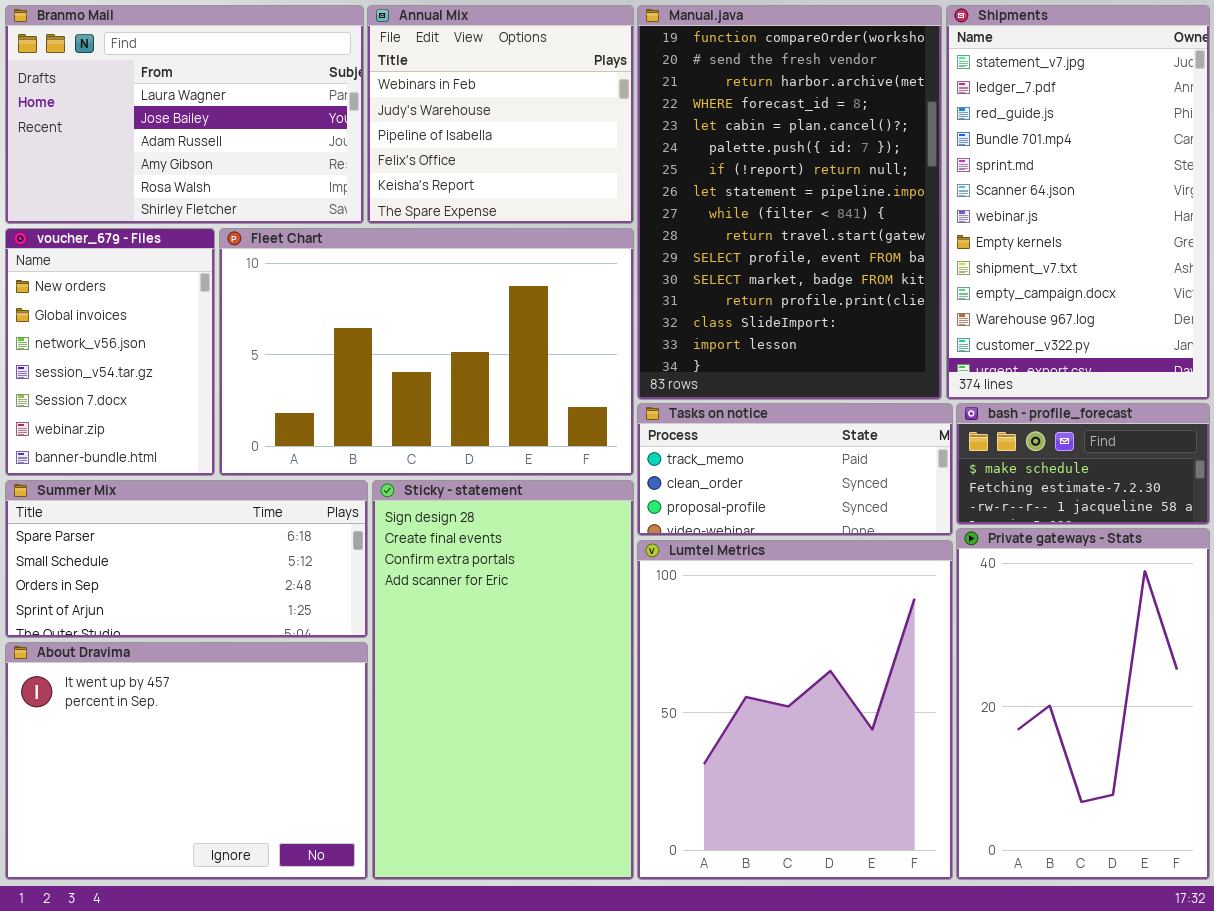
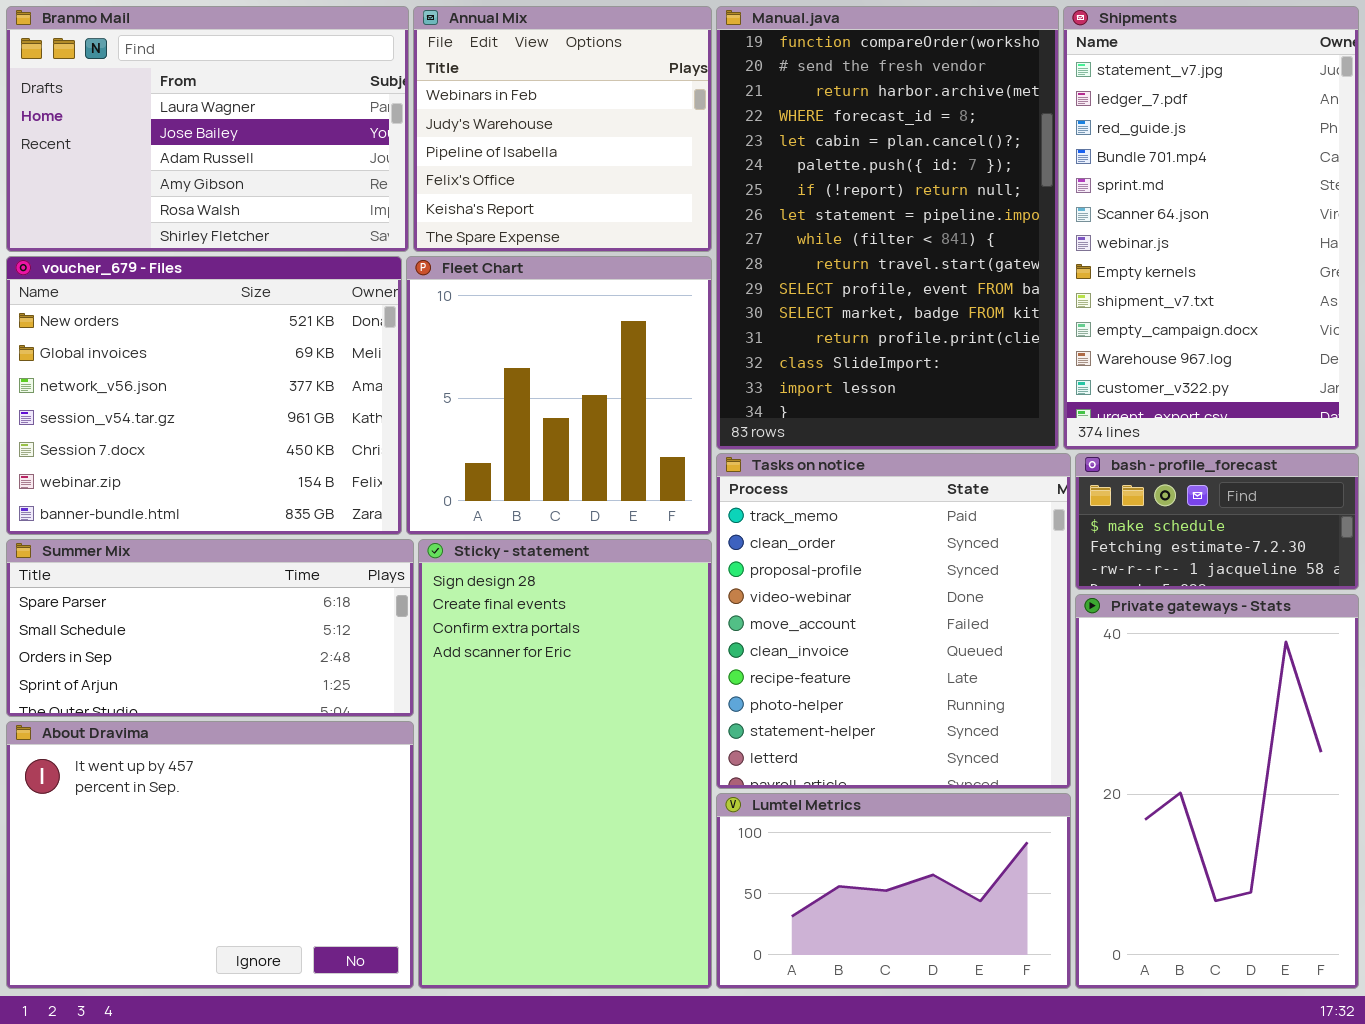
voucher_679 - Files: [5,228,215,476] -> [6,256,402,535], resized
Fleet Chart: [219,228,634,476] -> [406,256,712,535], resized
Tasks on notice: [637,403,953,536] -> [716,453,1071,789], resized
Lumtel Metrics: [637,540,953,880] -> [716,793,1071,989], resized

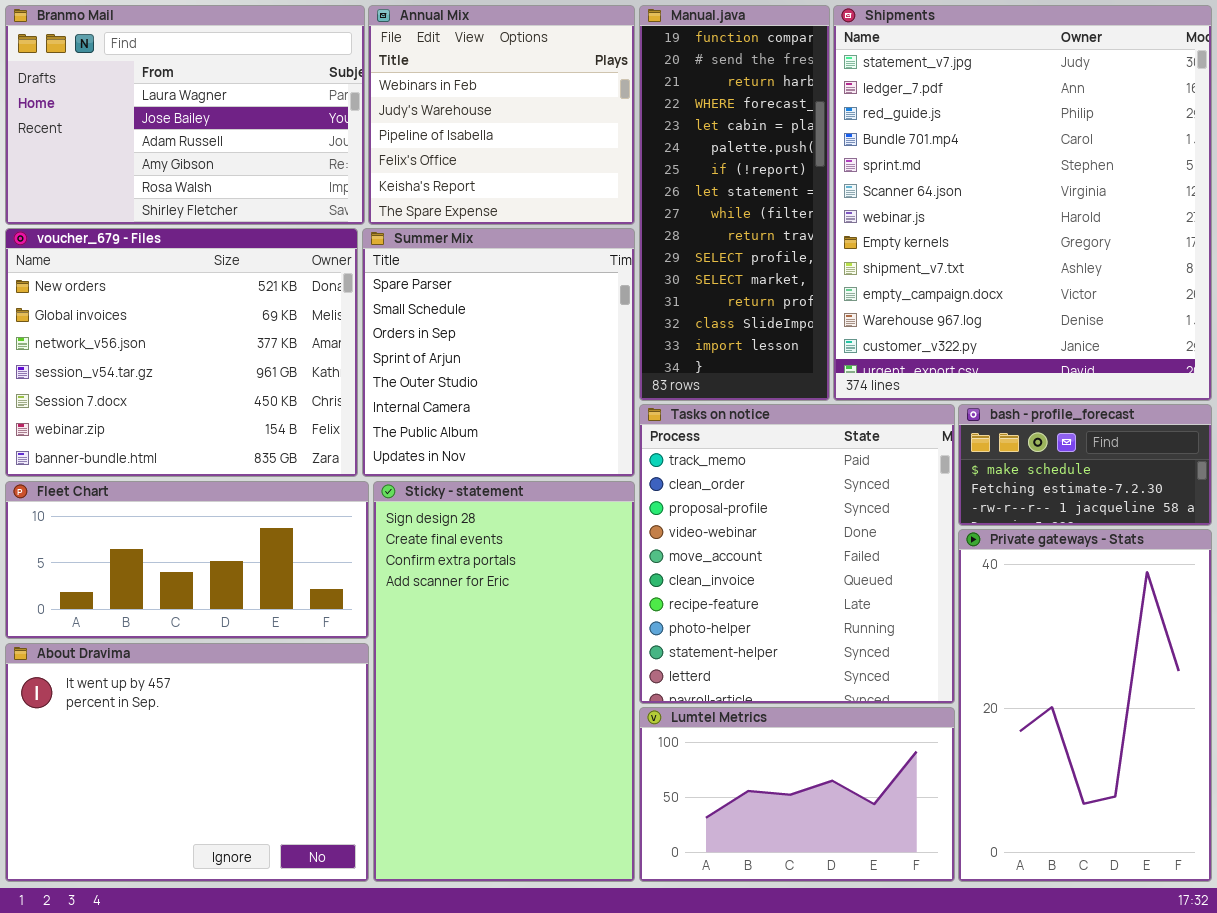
Manual.java: [716,6,1059,450] -> [639,5,830,401], resized
Shipments: [1063,6,1359,450] -> [833,5,1212,401], resized
Fleet Chart: [406,256,712,535] -> [5,481,369,639], moved, resized
Summer Mix: [6,539,414,717] -> [362,228,635,477], moved, resized

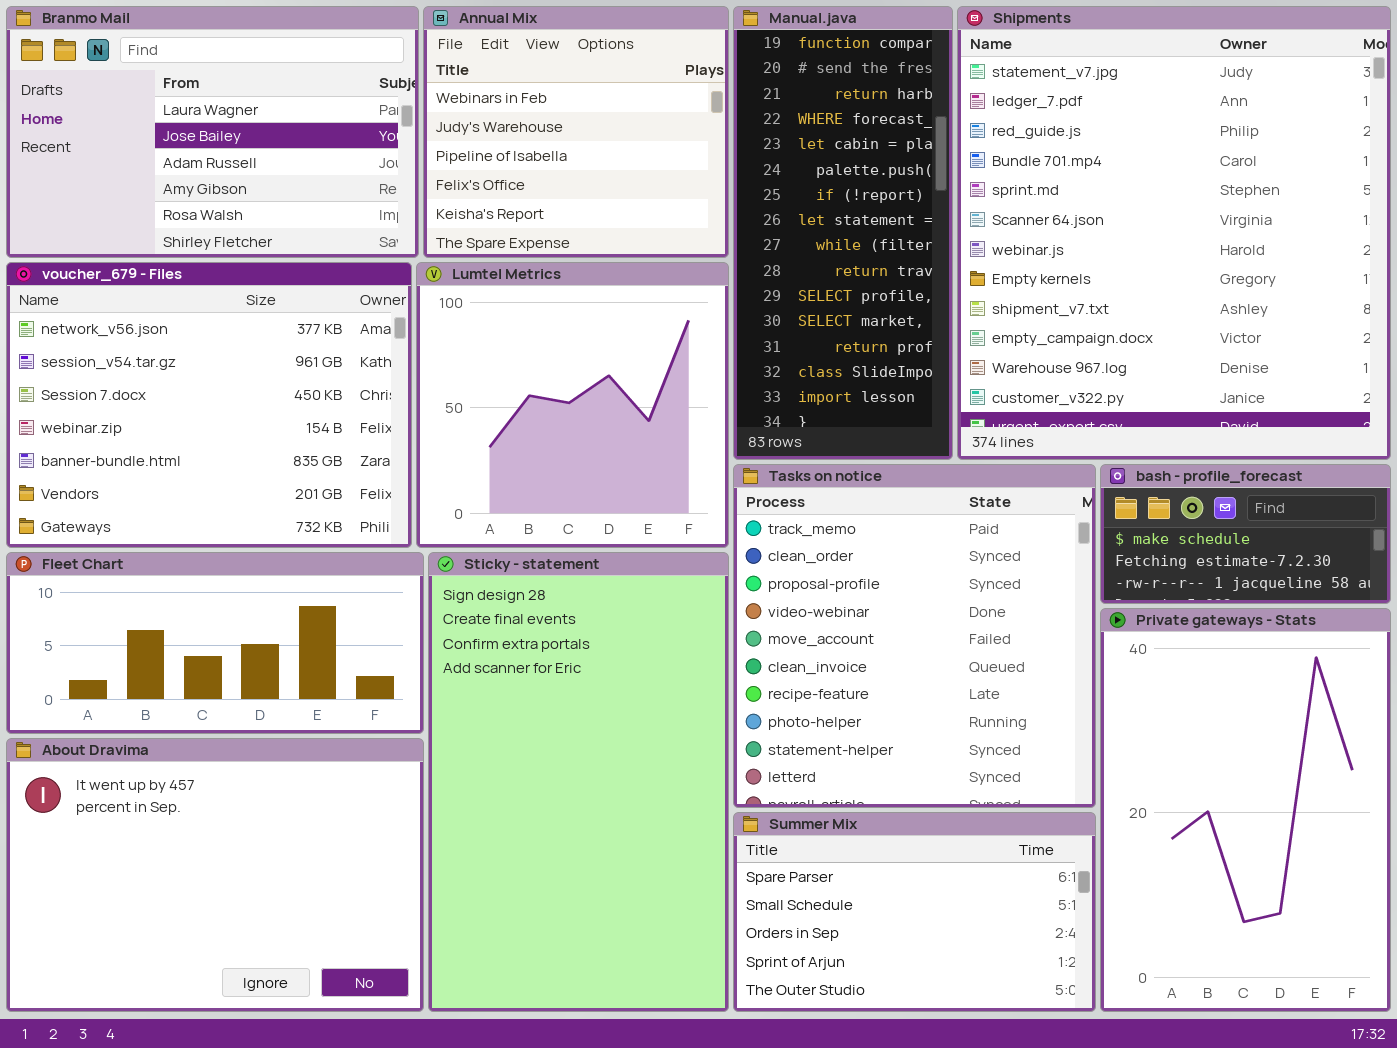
voucher_679 - Files: [5,228,358,477] -> [6,262,412,548], scrolled down 2 rows
Summer Mix: [362,228,635,477] -> [733,812,1096,1012], moved, resized
Lumtel Metrics: [639,707,955,882] -> [416,262,729,548], moved, resized

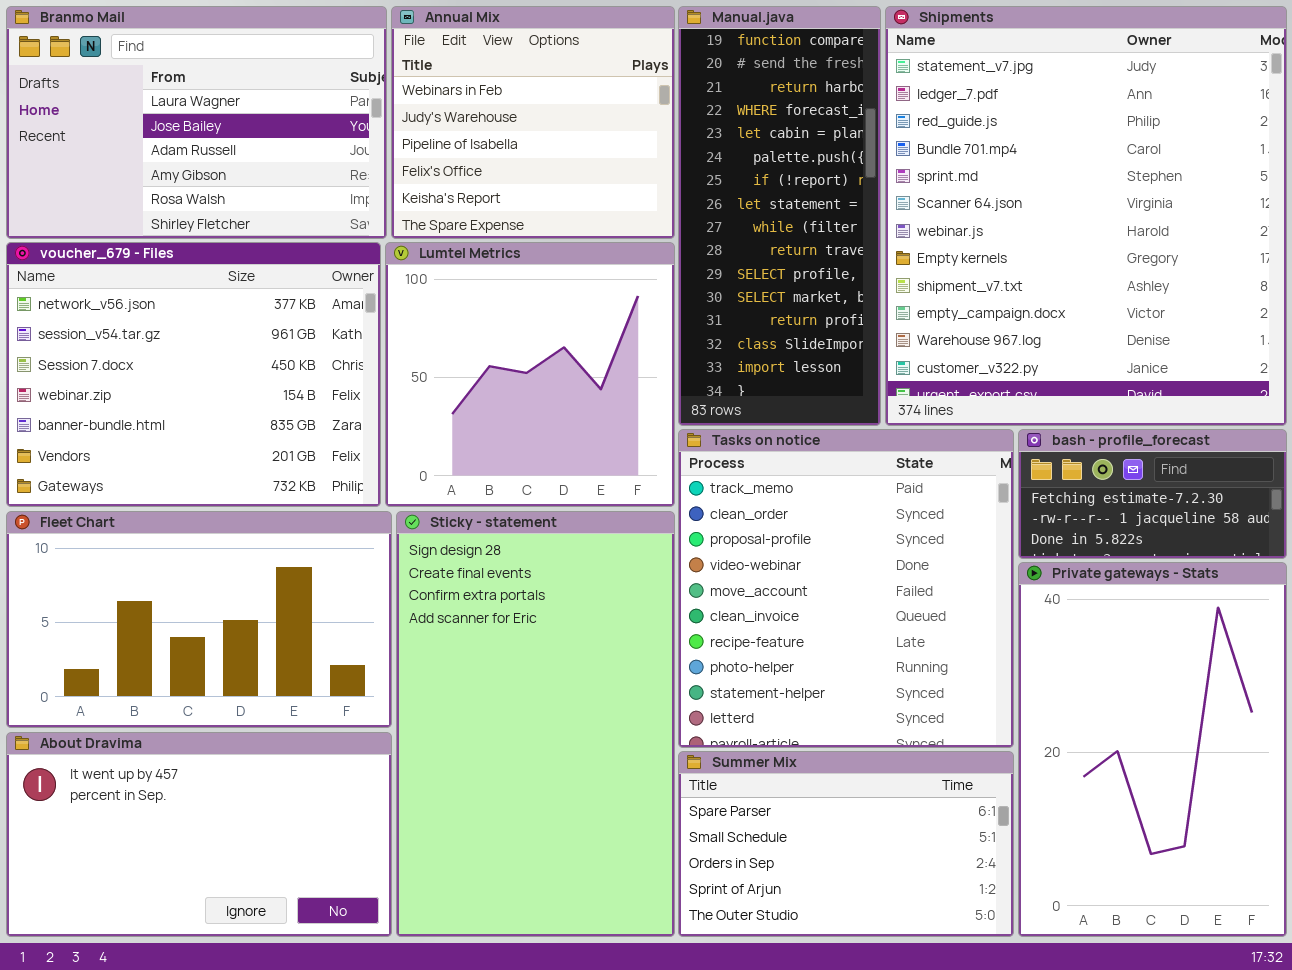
bash - profile_forecast: [1100,464,1391,604] -> [1018,429,1287,559], scrolled down 1 row
Fleet Chart: [6,552,424,734] -> [6,511,392,728], resized
About Dravima: [6,738,424,1012] -> [6,732,392,937], resized

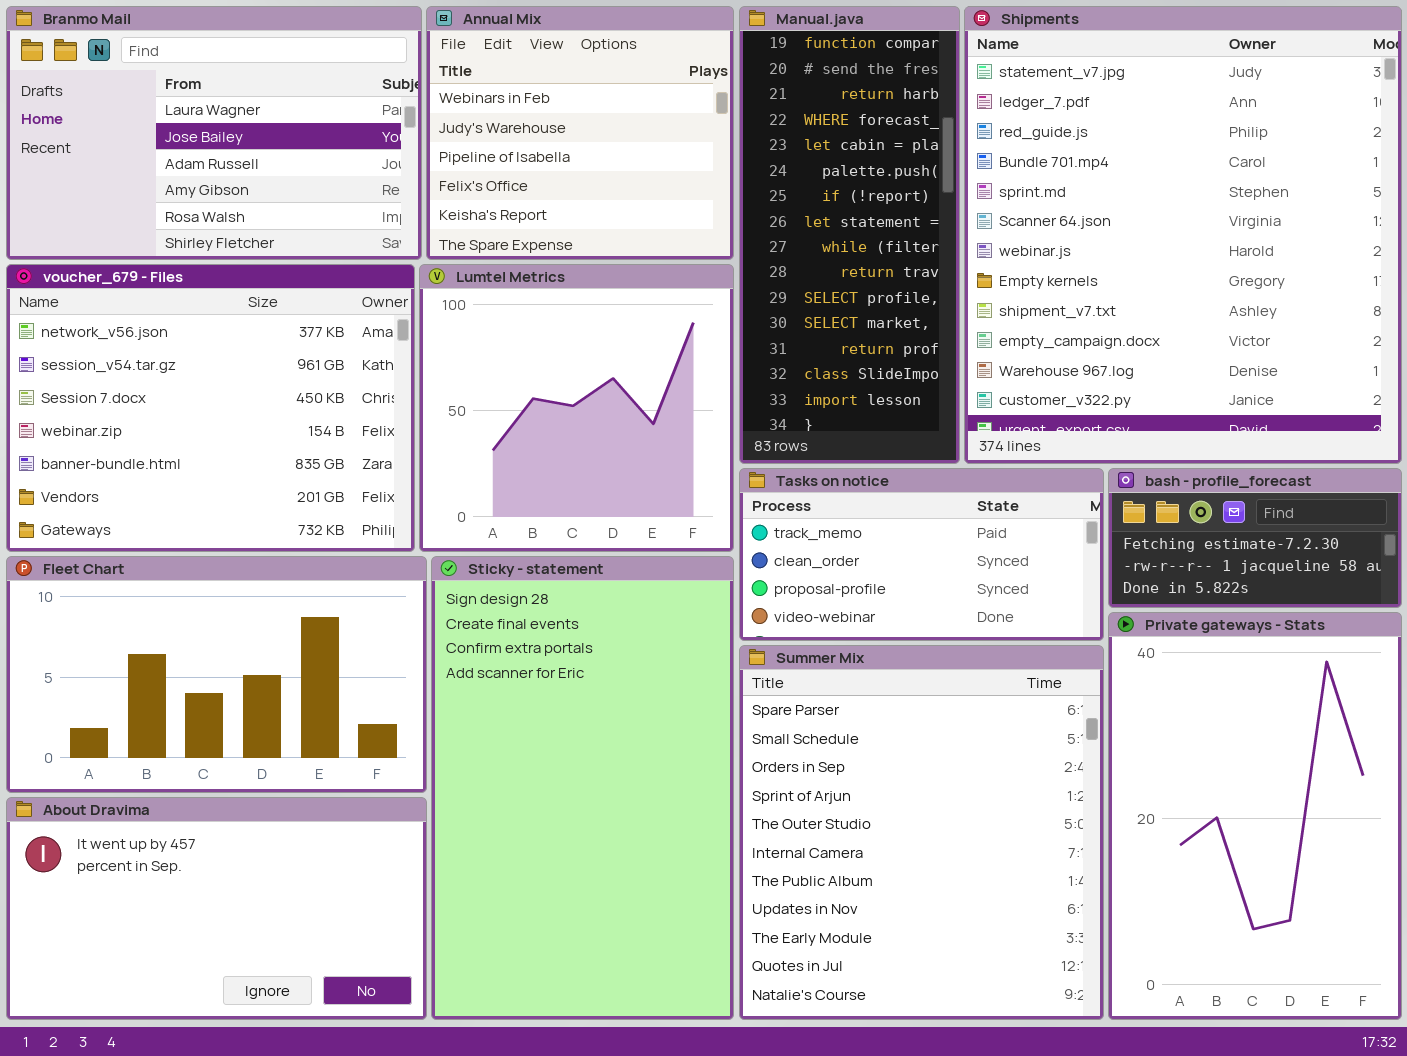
Tasks on notice: [678,429,1014,748] -> [739,468,1104,641], resized
Summer Mix: [678,751,1014,937] -> [739,645,1104,1020], resized

